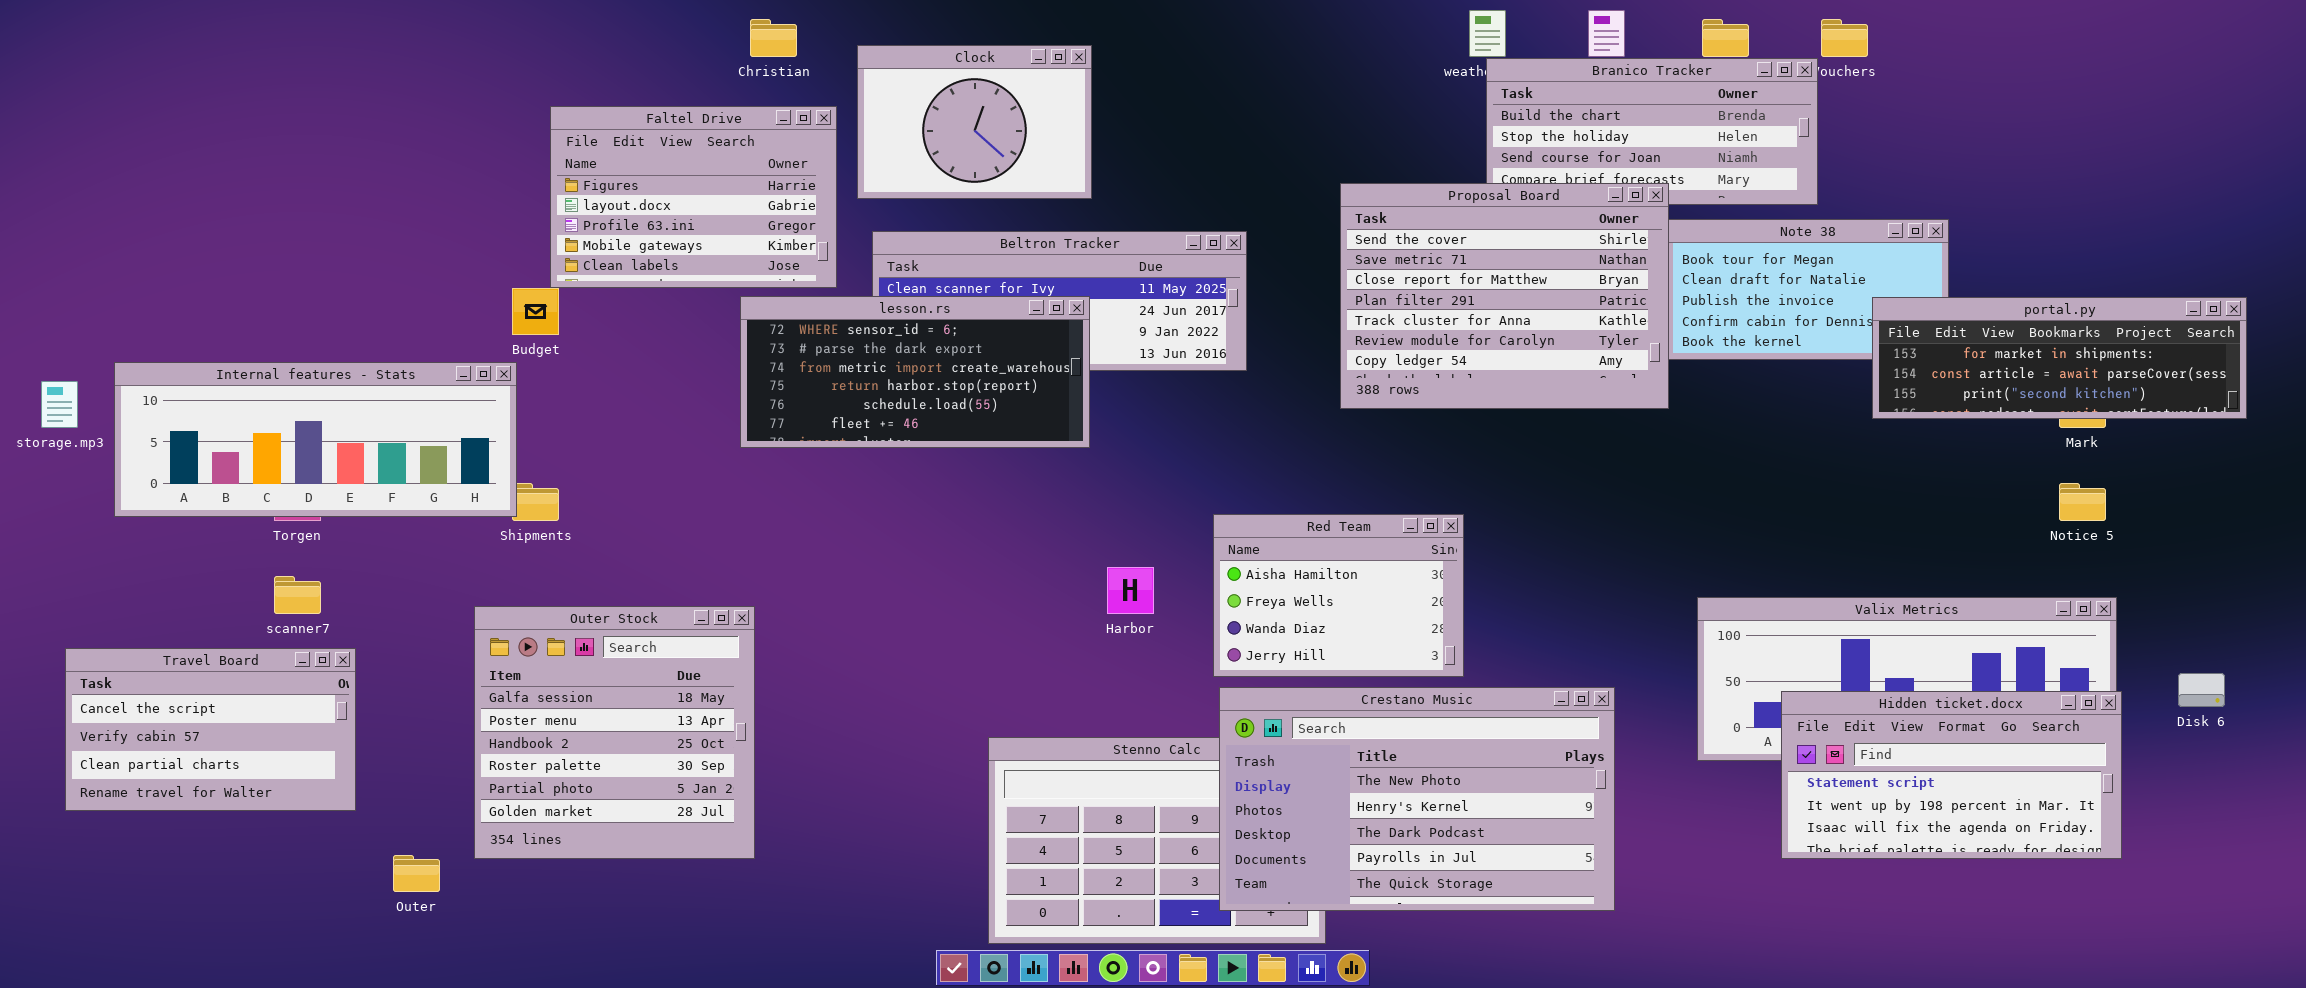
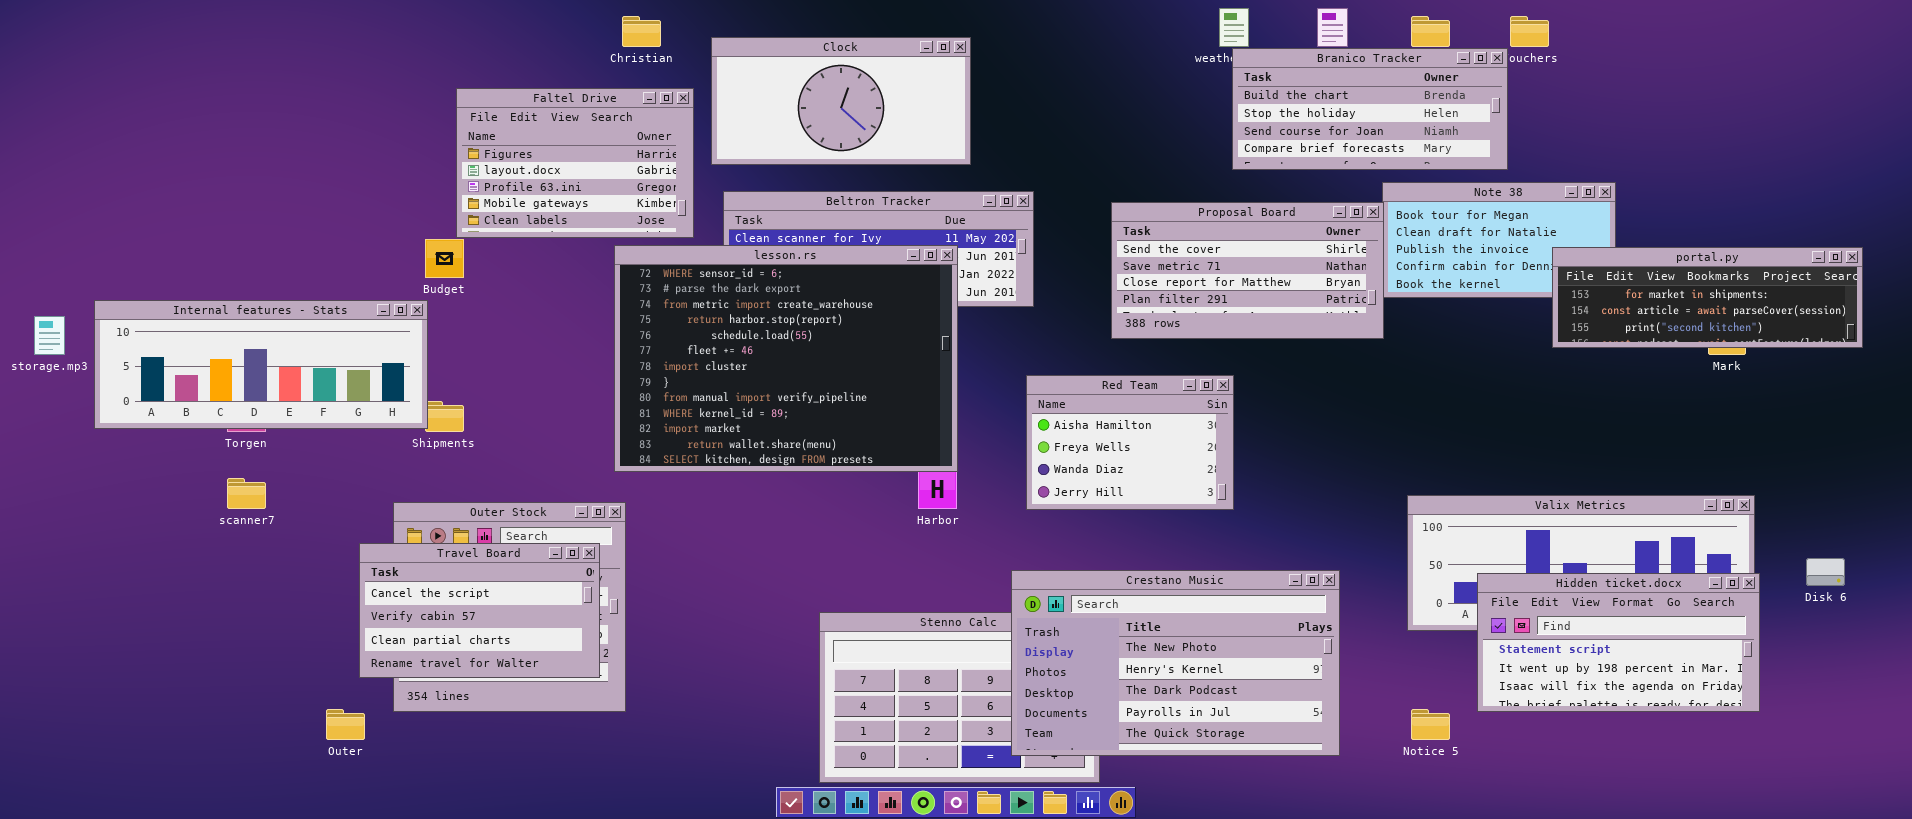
Clock: [857,45,1092,199] -> [711,37,971,165], resized
Proposal Board: [1340,183,1669,409] -> [1111,202,1384,339], resized
lesson.rs: [740,296,1090,448] -> [614,245,958,472], resized
Notice 5: [2059,483,2106,521] -> [1411,709,1450,740], moved
Red Team: [1213,514,1464,677] -> [1026,375,1234,510], moved
Travel Board: [65,648,356,811] -> [359,543,600,678], moved

